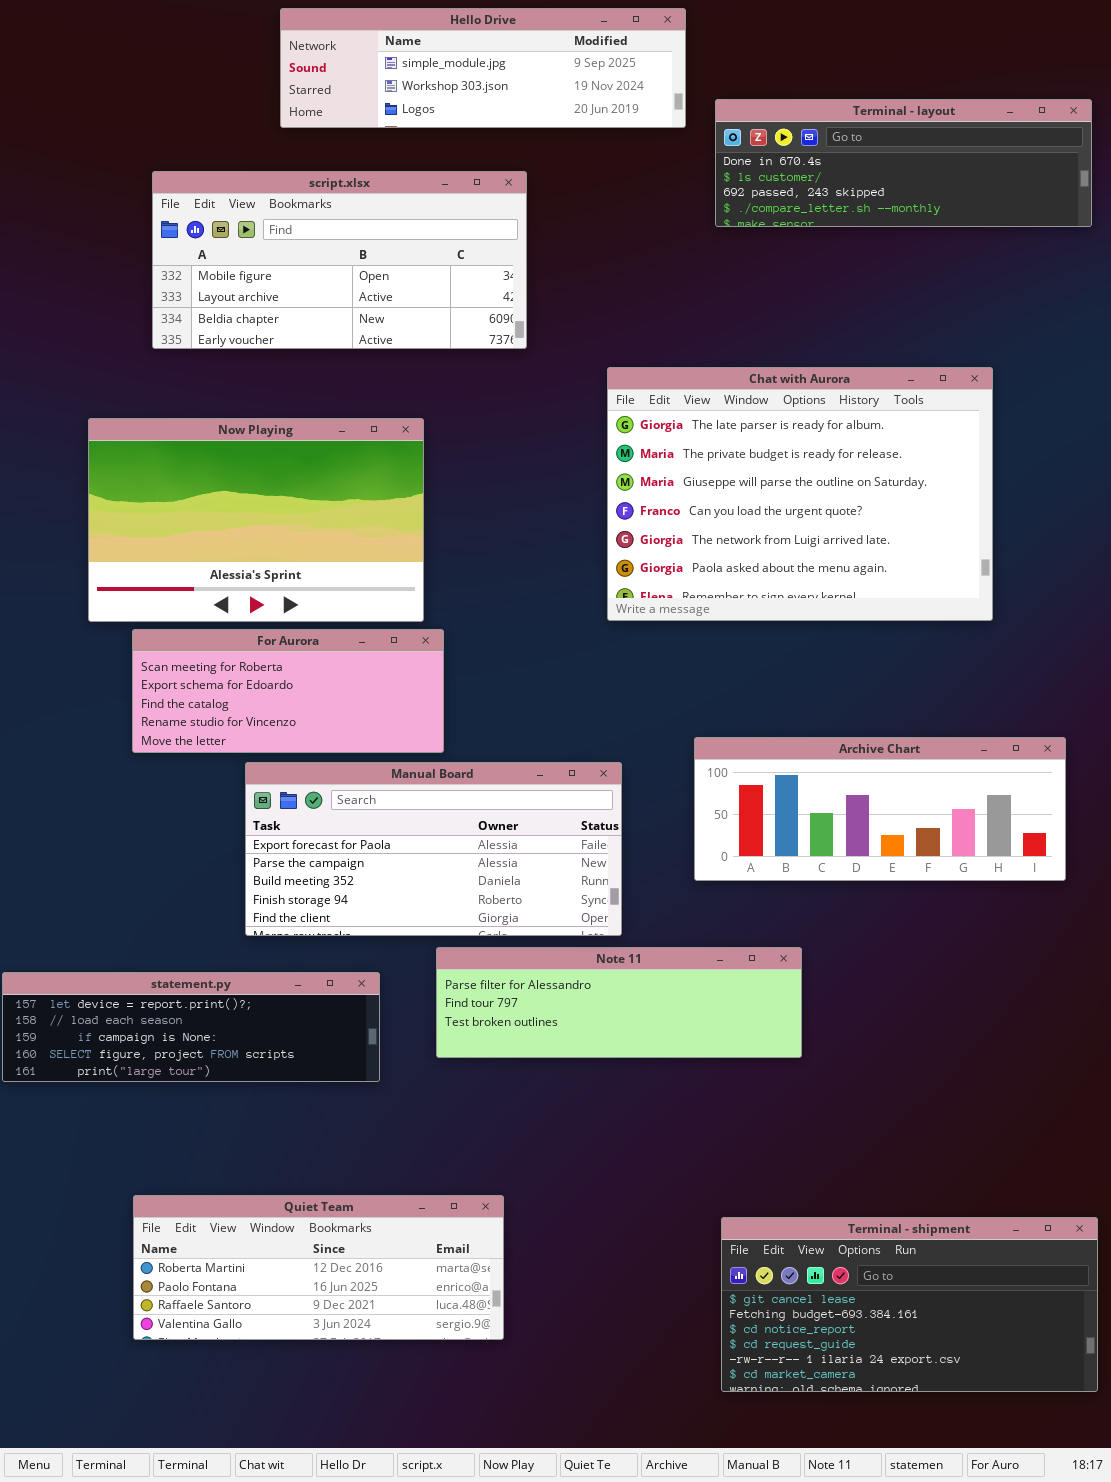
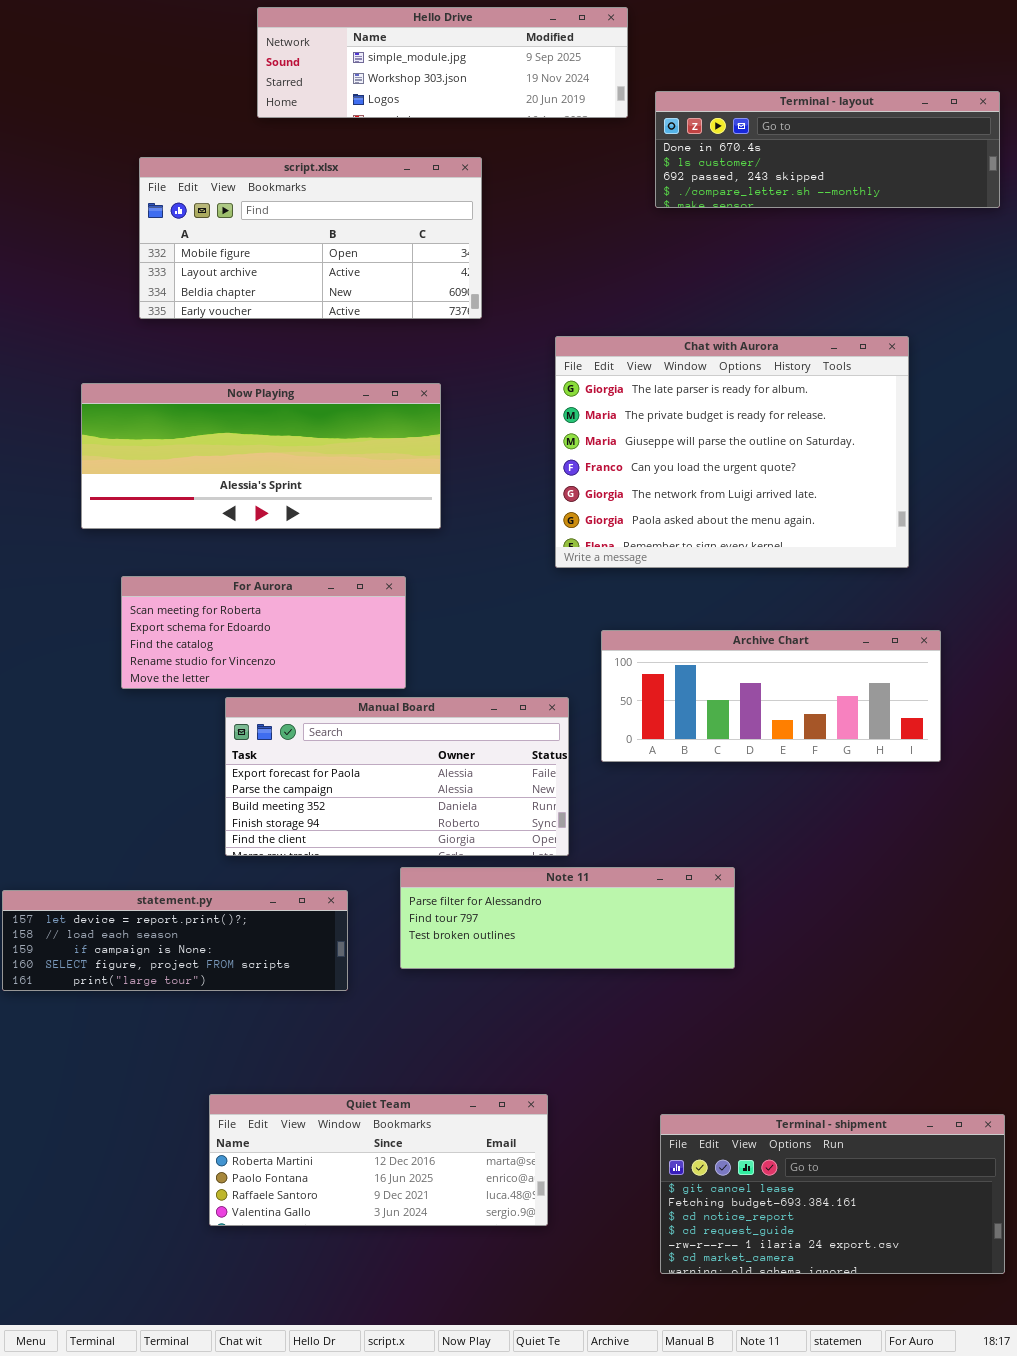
Now Playing: [88,418,424,622] -> [81,383,441,529], resized
Archive Chart: [694,737,1066,881] -> [601,630,941,762], moved
Quiet Team: [133,1195,504,1340] -> [209,1094,548,1226], moved

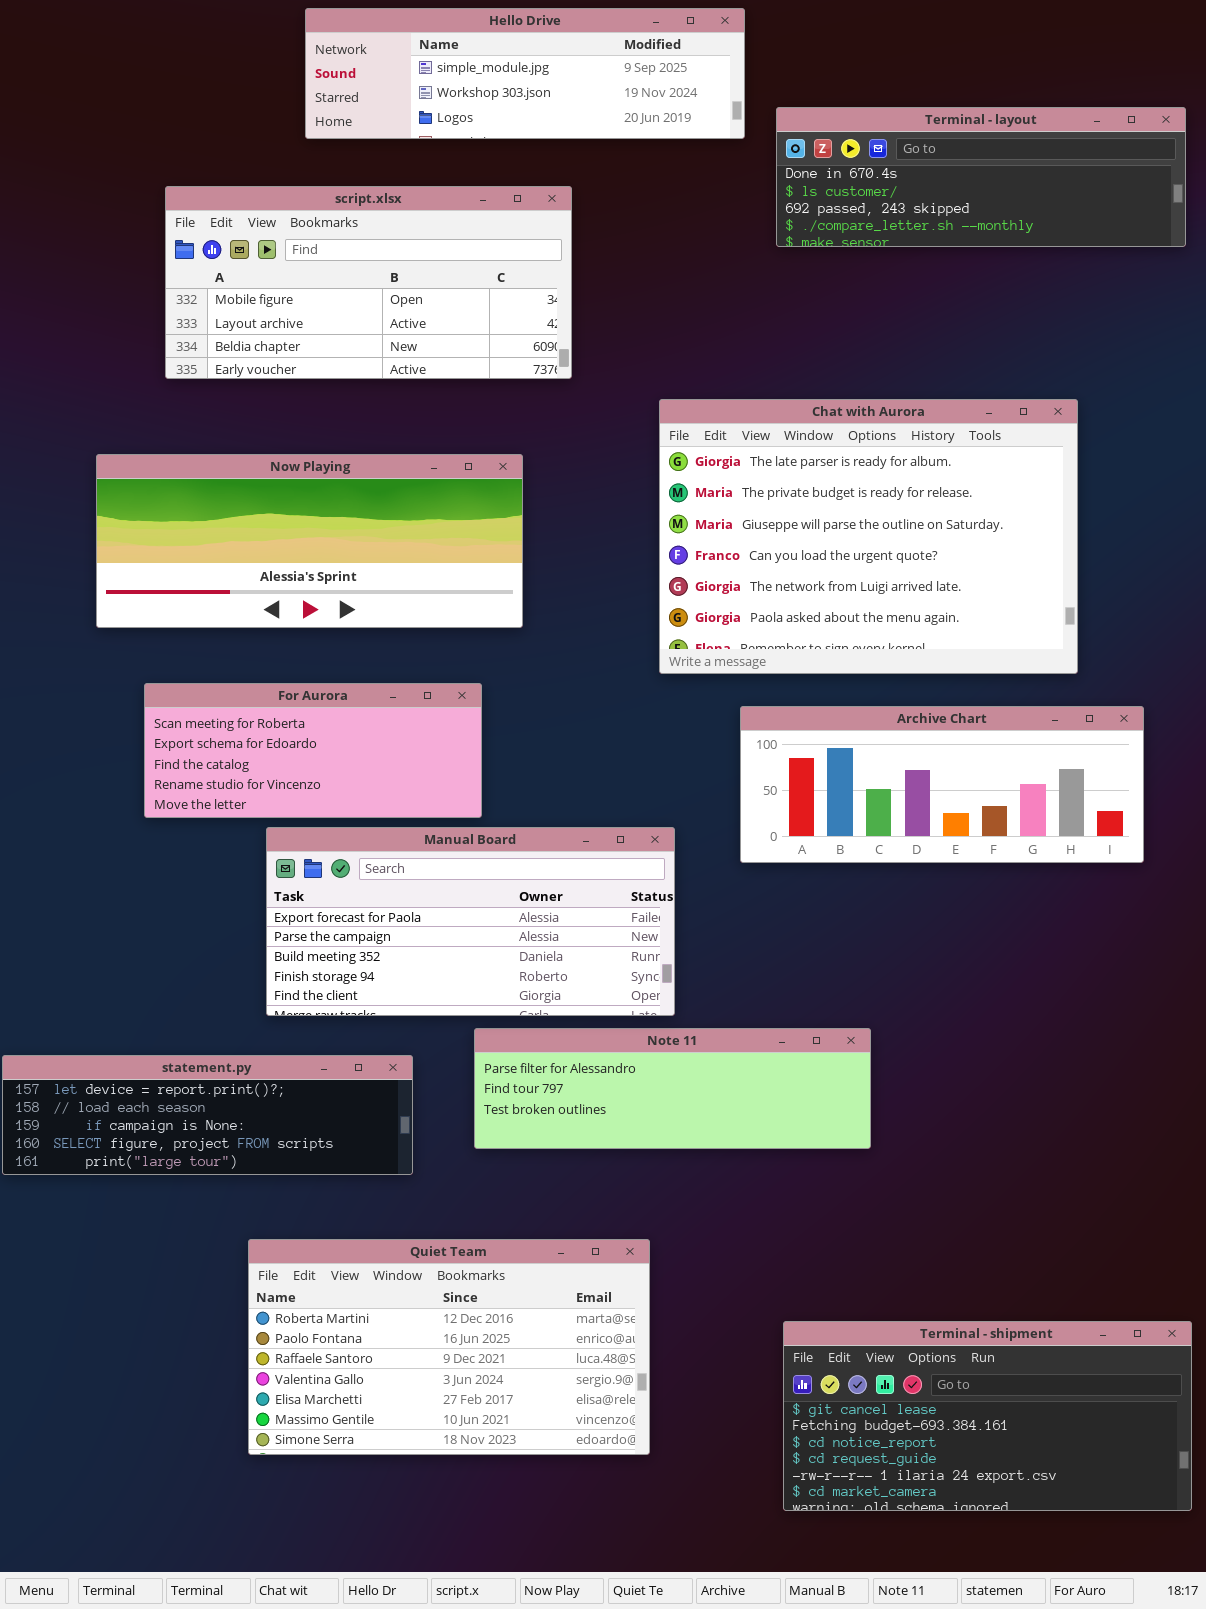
Archive Chart: [601,630,941,762] -> [740,706,1144,863], moved
Quiet Team: [209,1094,548,1226] -> [248,1239,650,1455], resized

